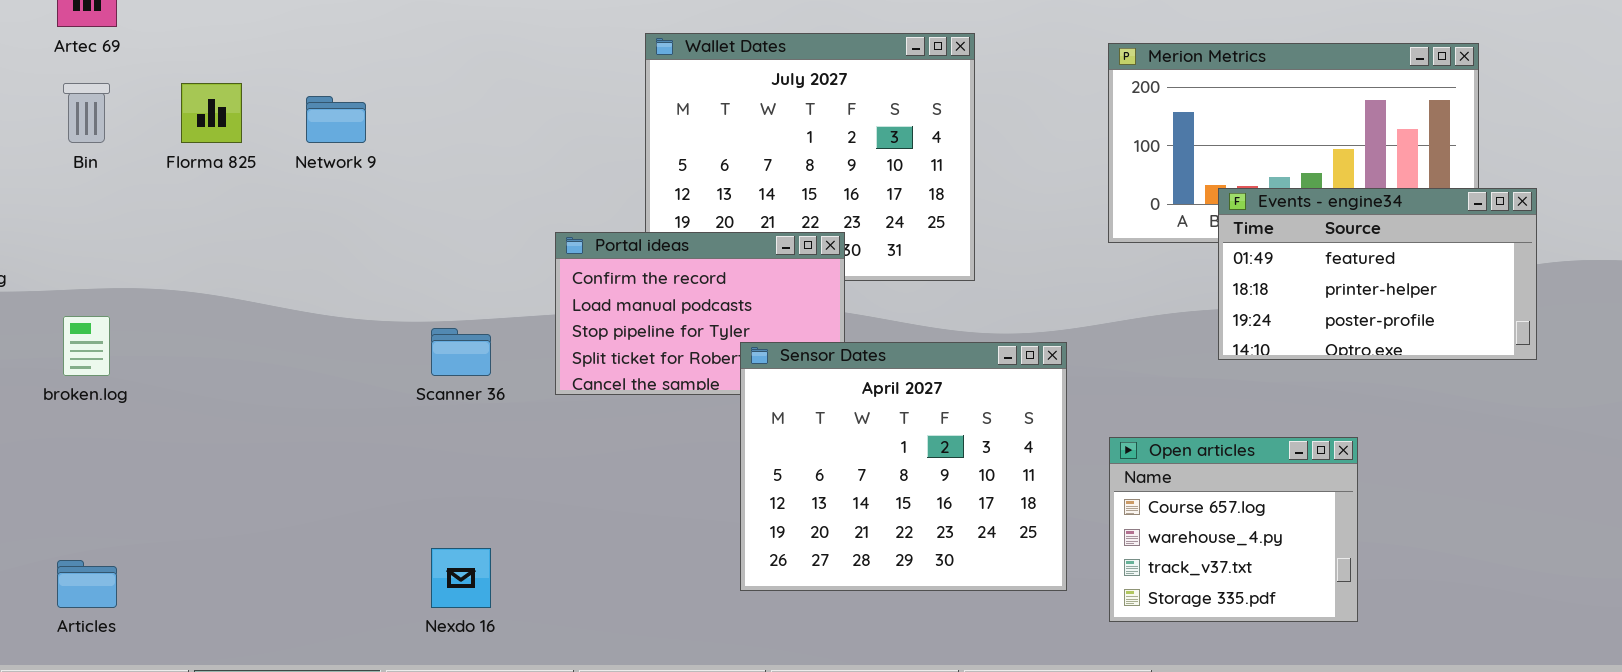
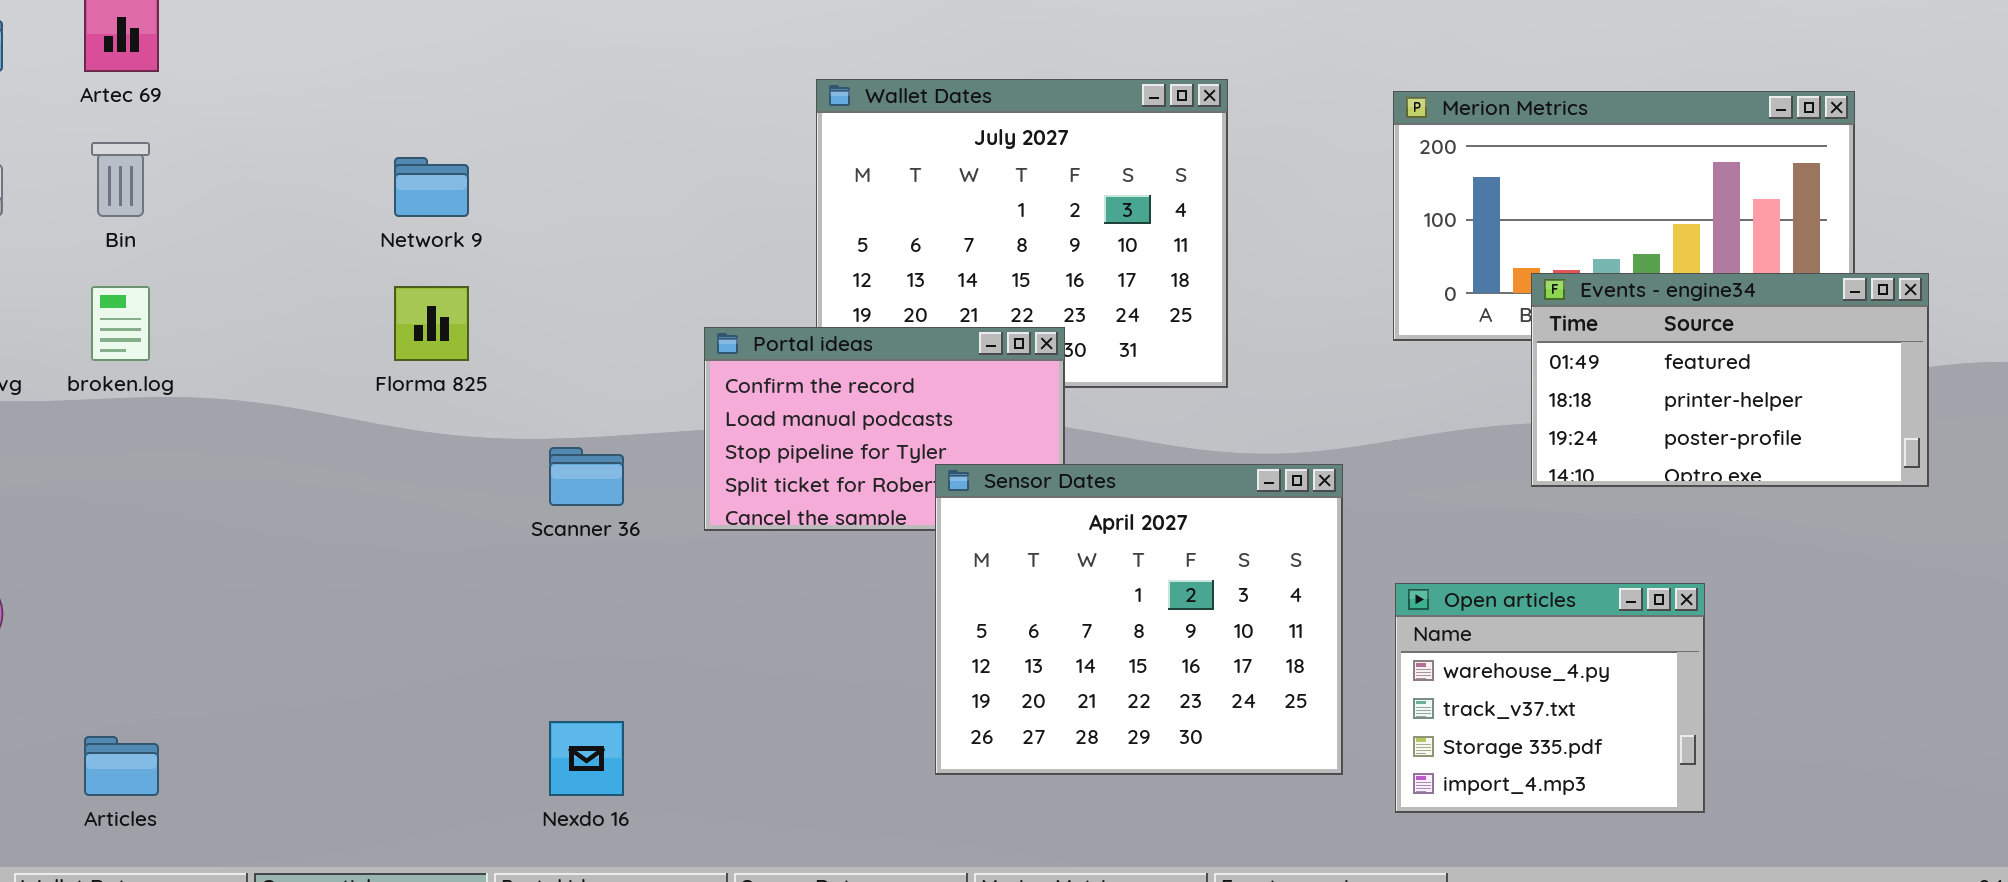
Florma 825: [181,83,242,143] -> [394,286,469,361], moved
broken.log: [63,316,110,376] -> [91,286,150,361], moved
Open articles: [1109,437,1358,622] -> [1395,583,1705,813], scrolled down 1 row

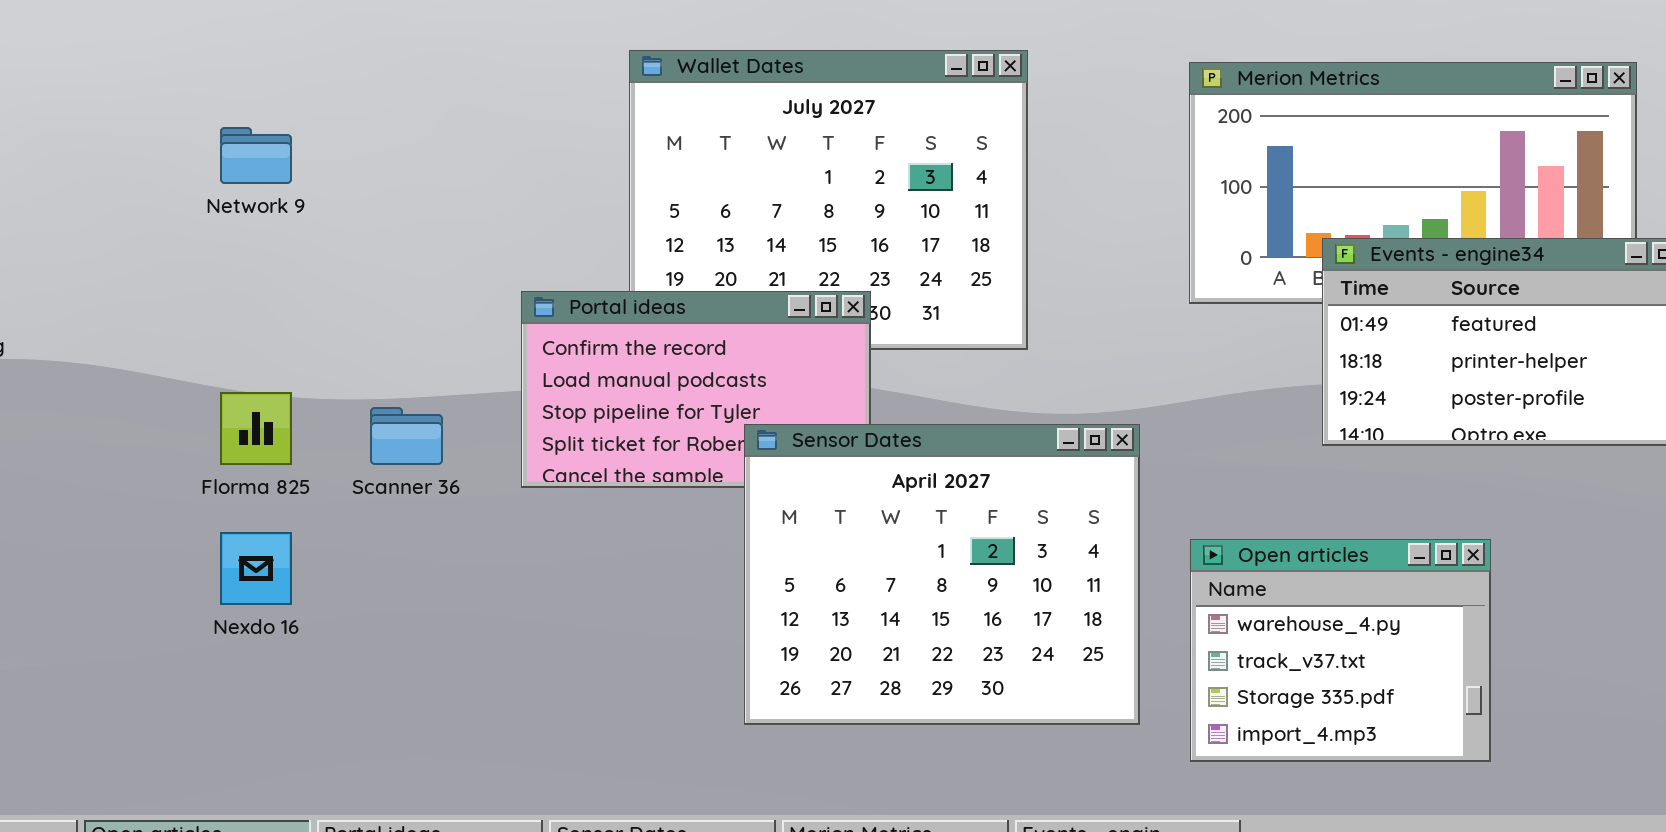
Florma 825: [394,286,469,361] -> [220,392,292,465], moved
Nexdo 16: [549,721,624,796] -> [220,532,292,605], moved

